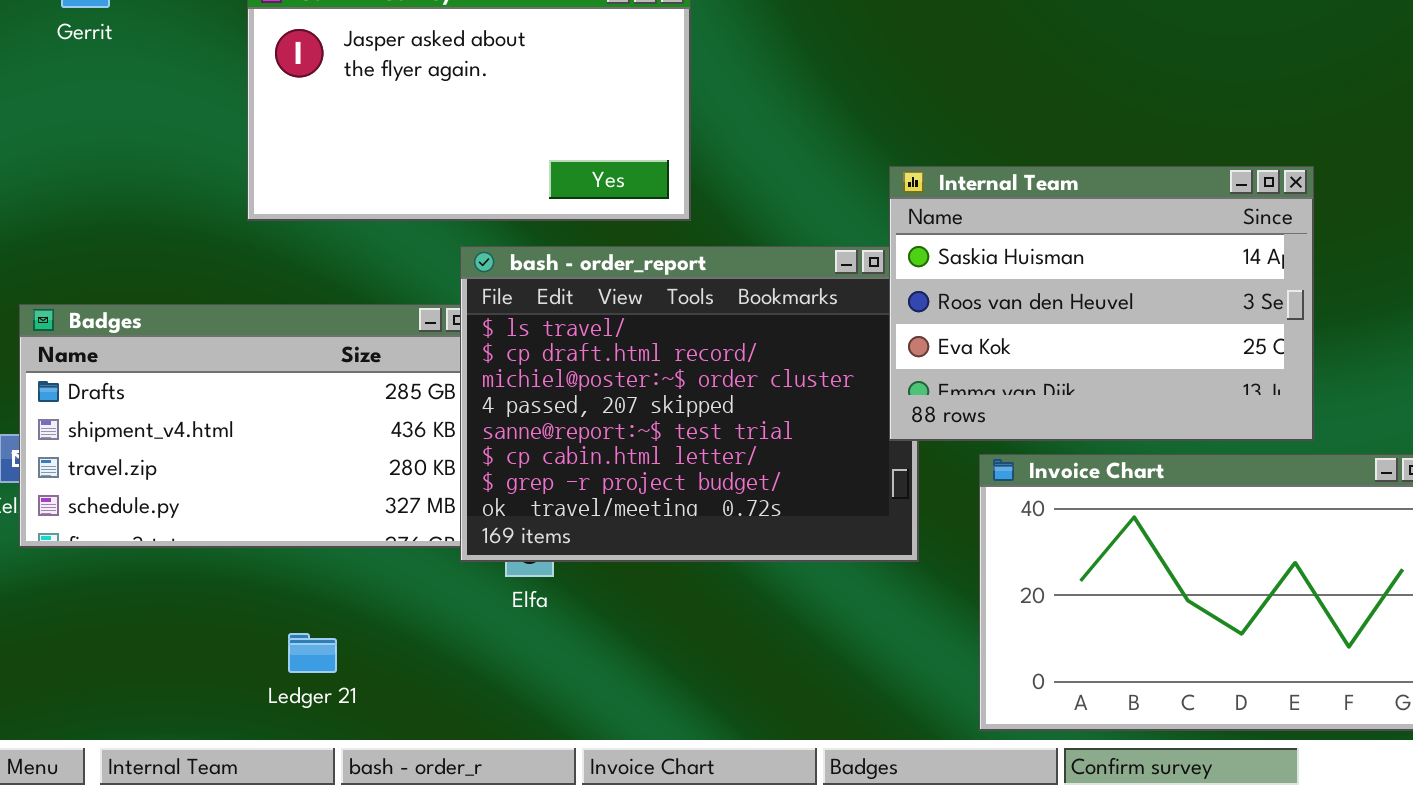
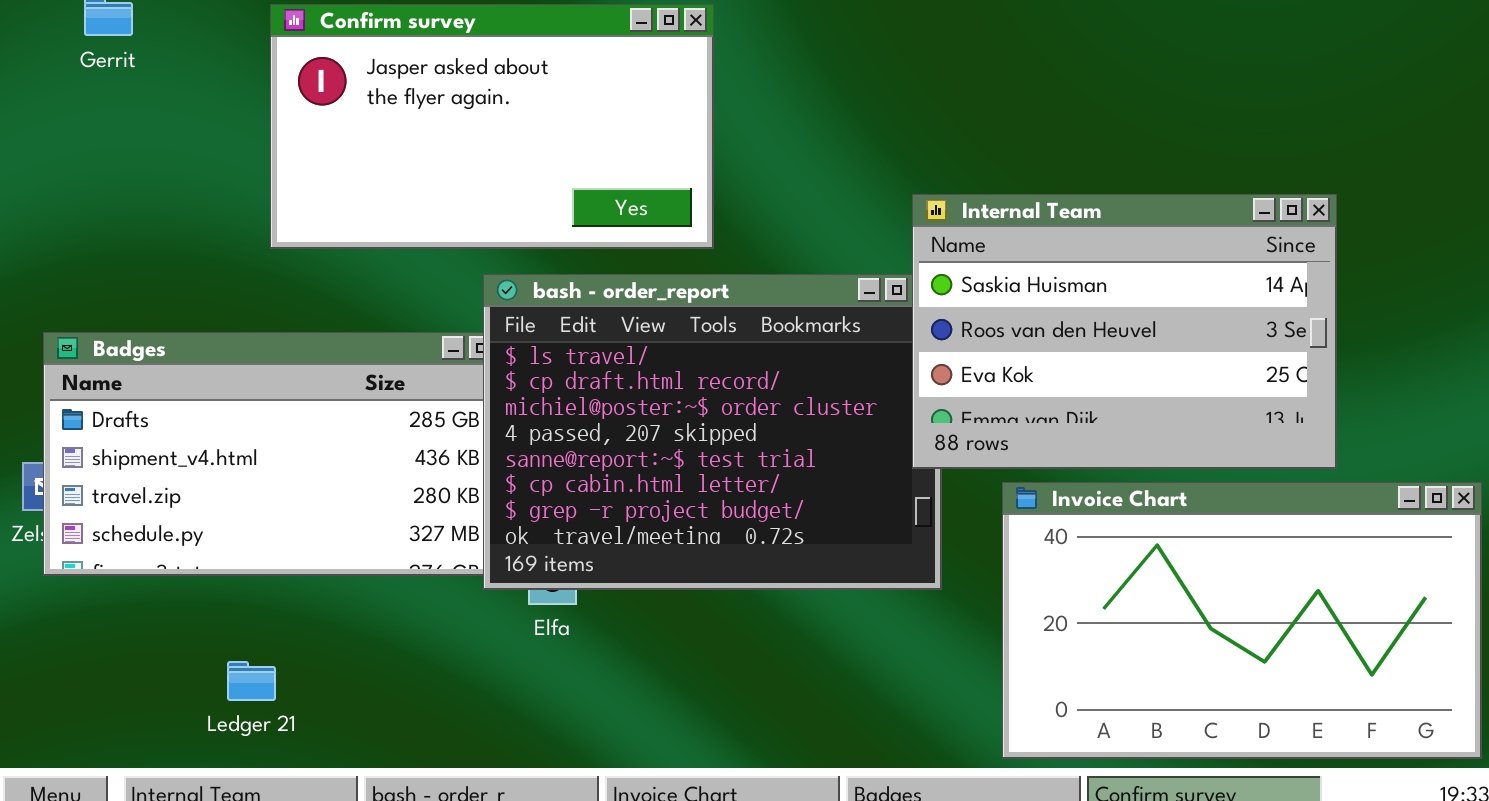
Ledger 21: [288,633,337,673] -> [227,661,276,701], moved

